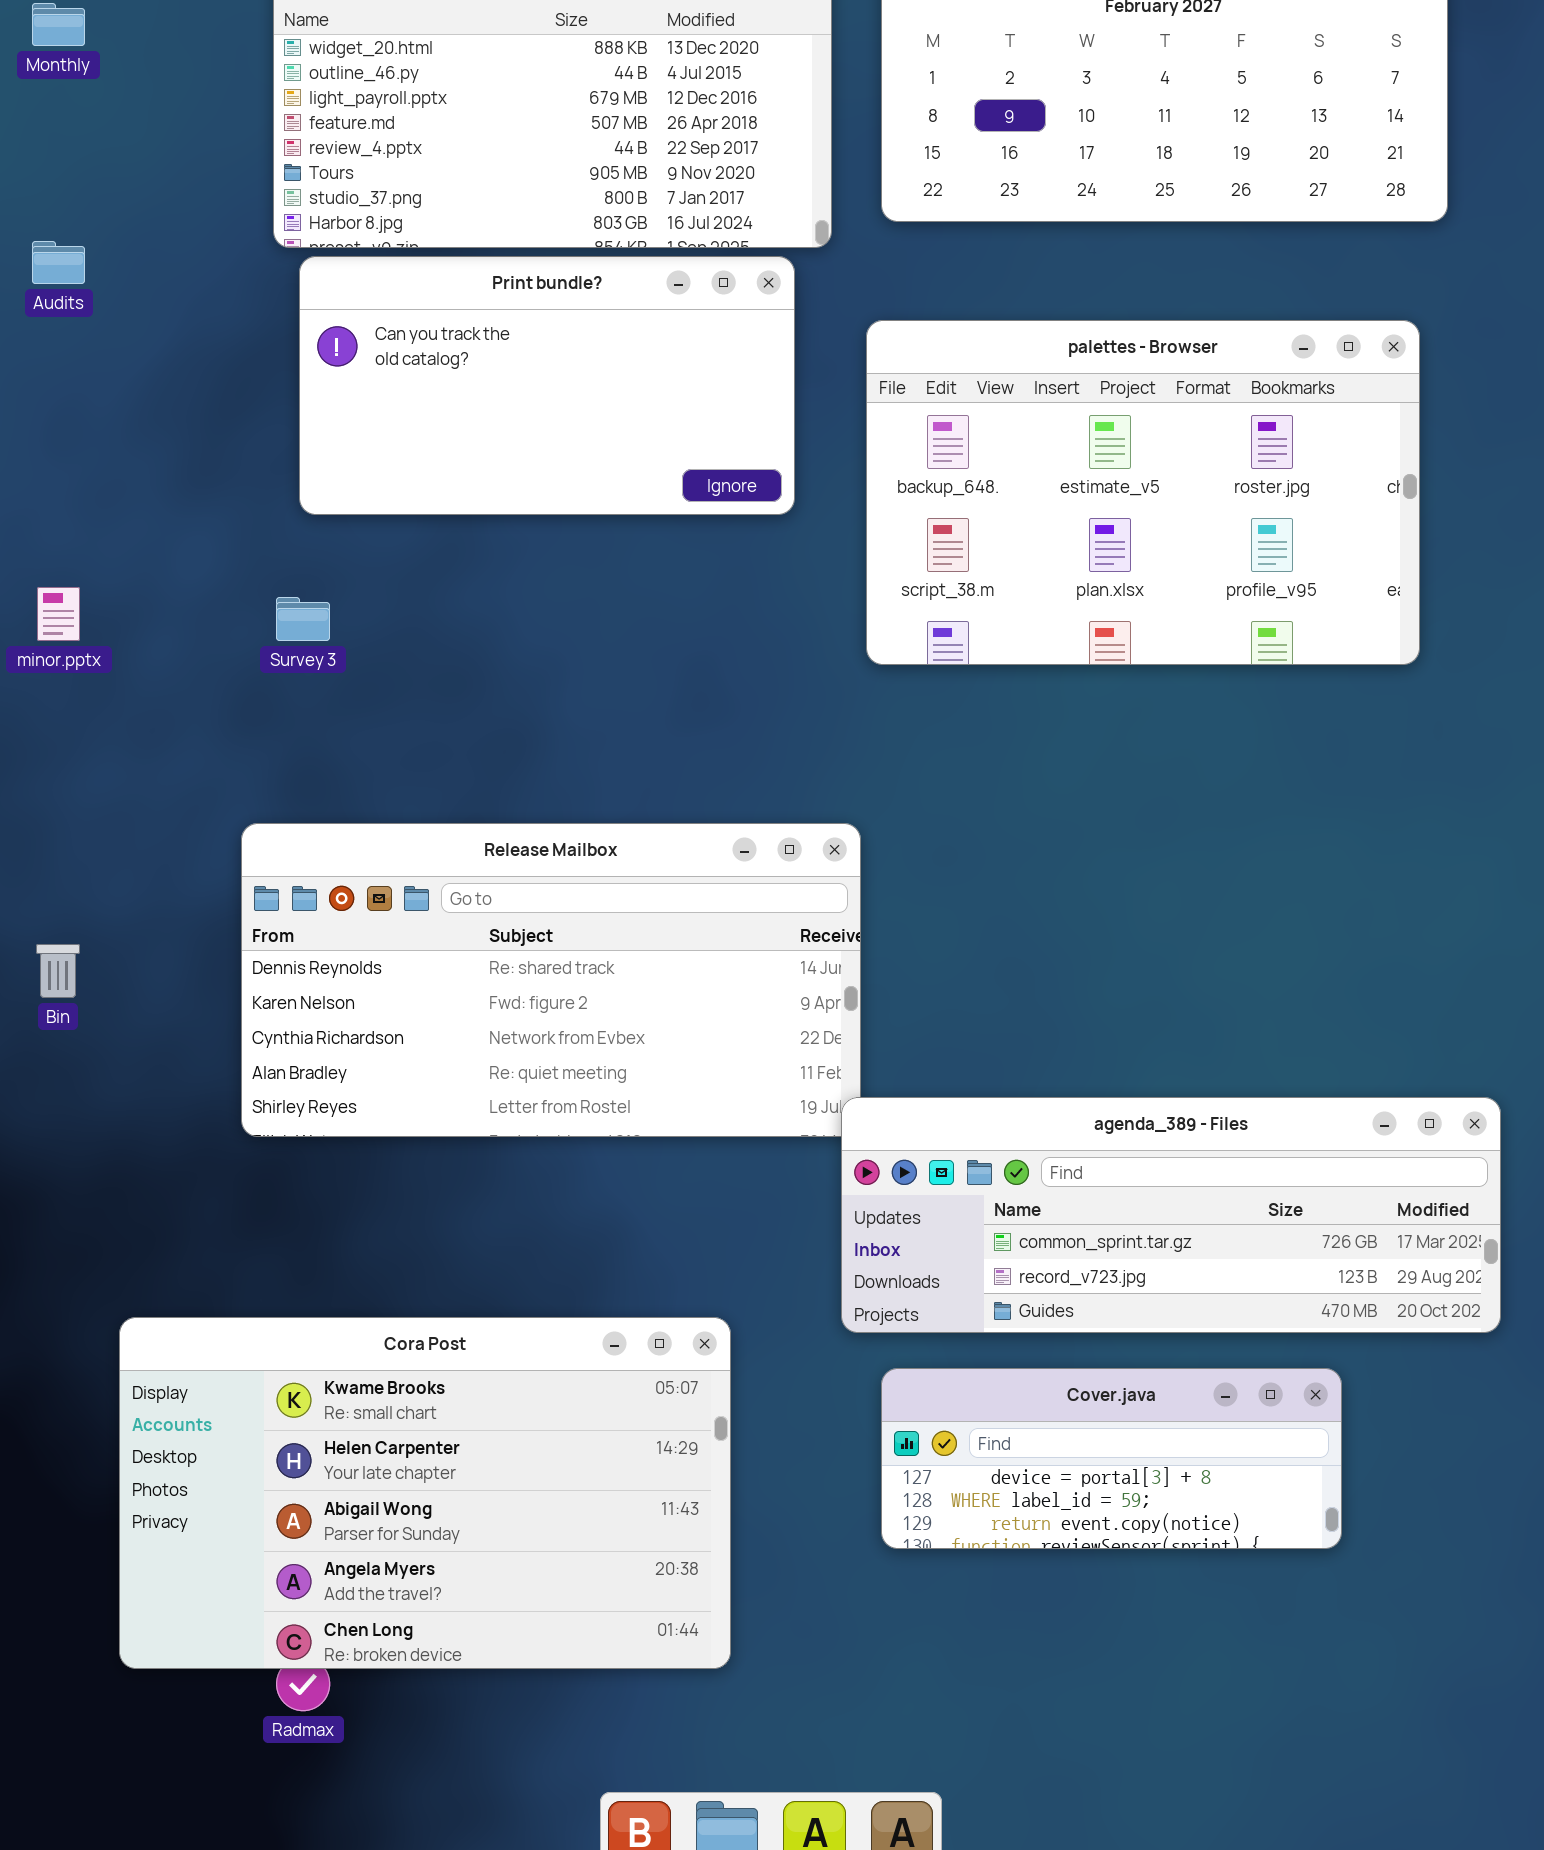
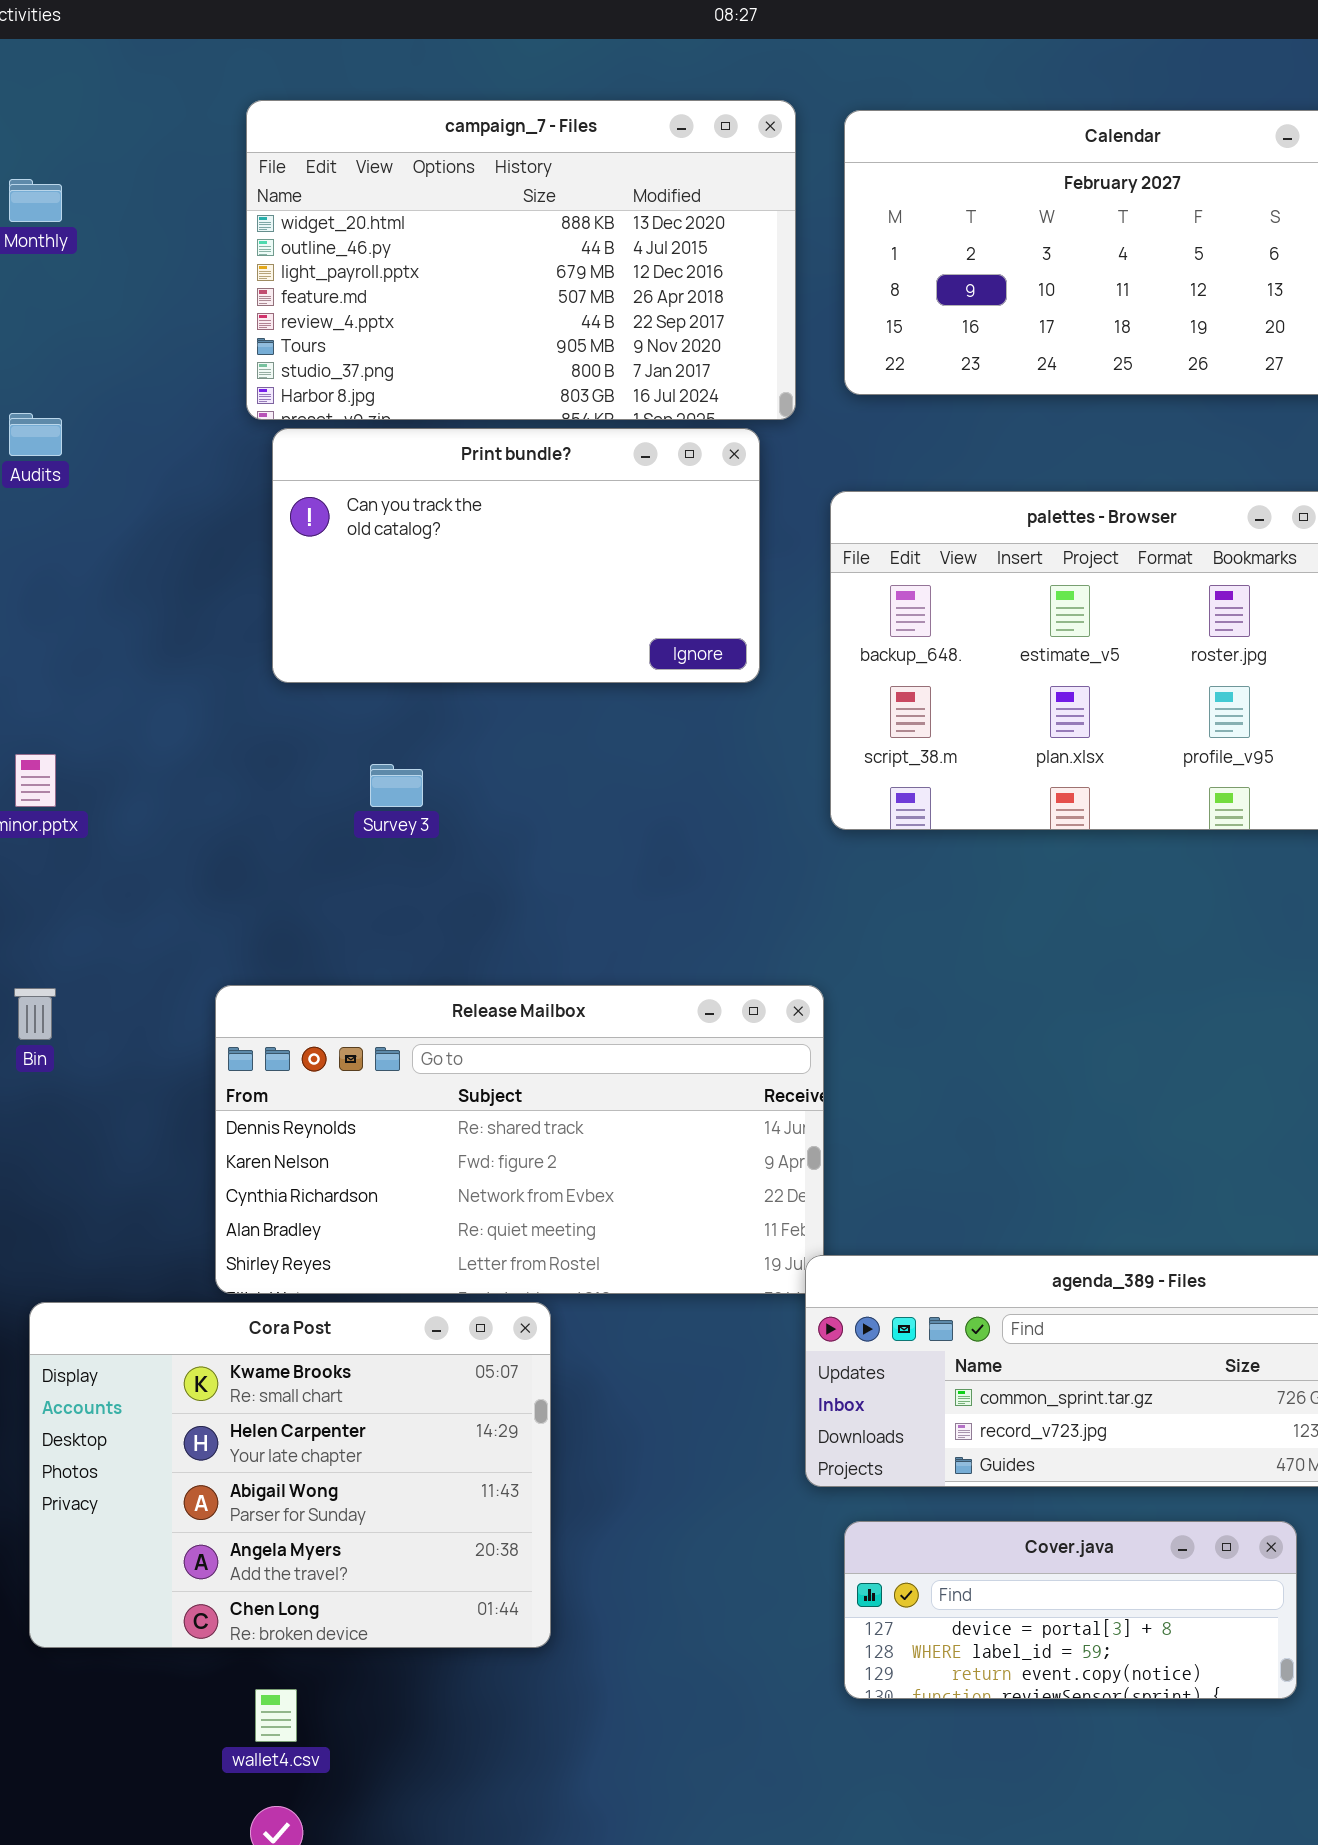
Survey 3: [276,597,330,641] -> [370,764,423,807], moved
Bin: [36,944,80,998] -> [14,988,56,1040], moved
Cora Post: [119,1317,731,1669] -> [29,1302,551,1648], moved, resized

